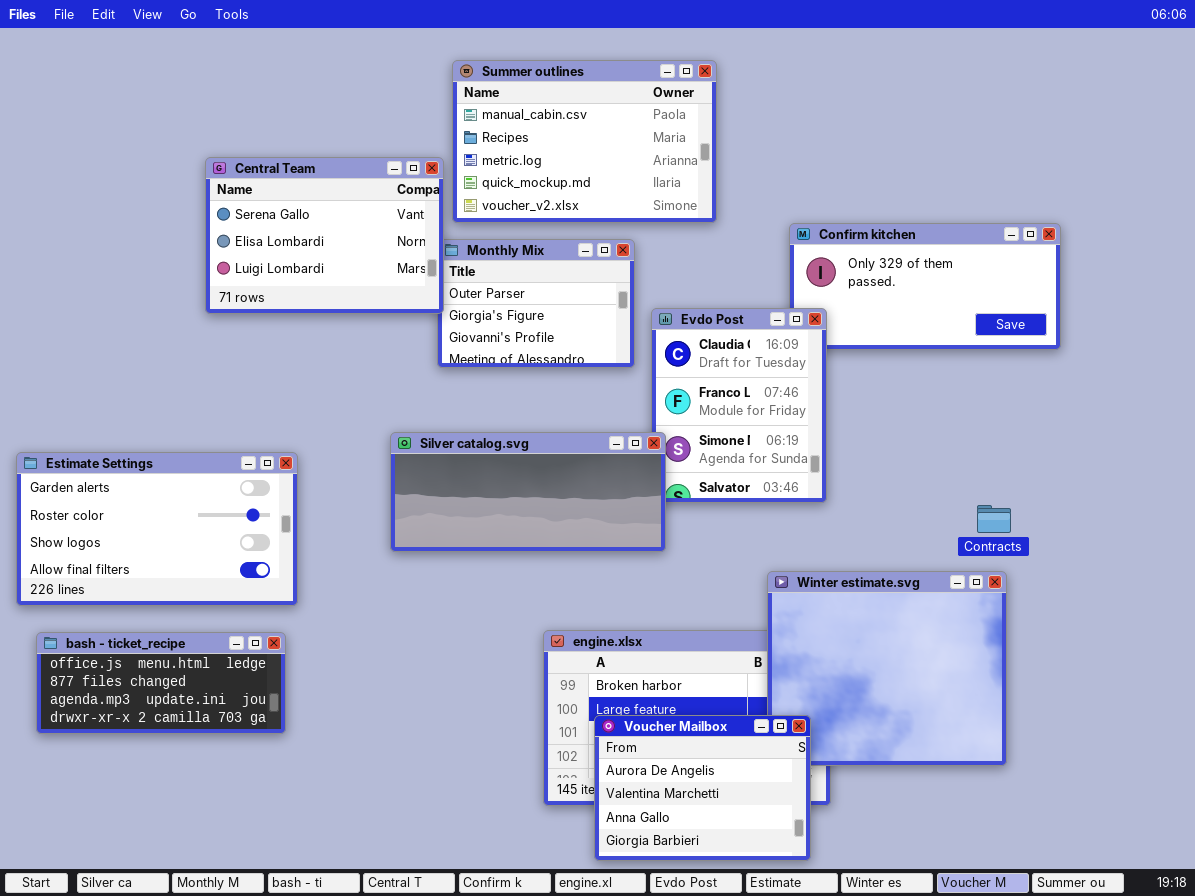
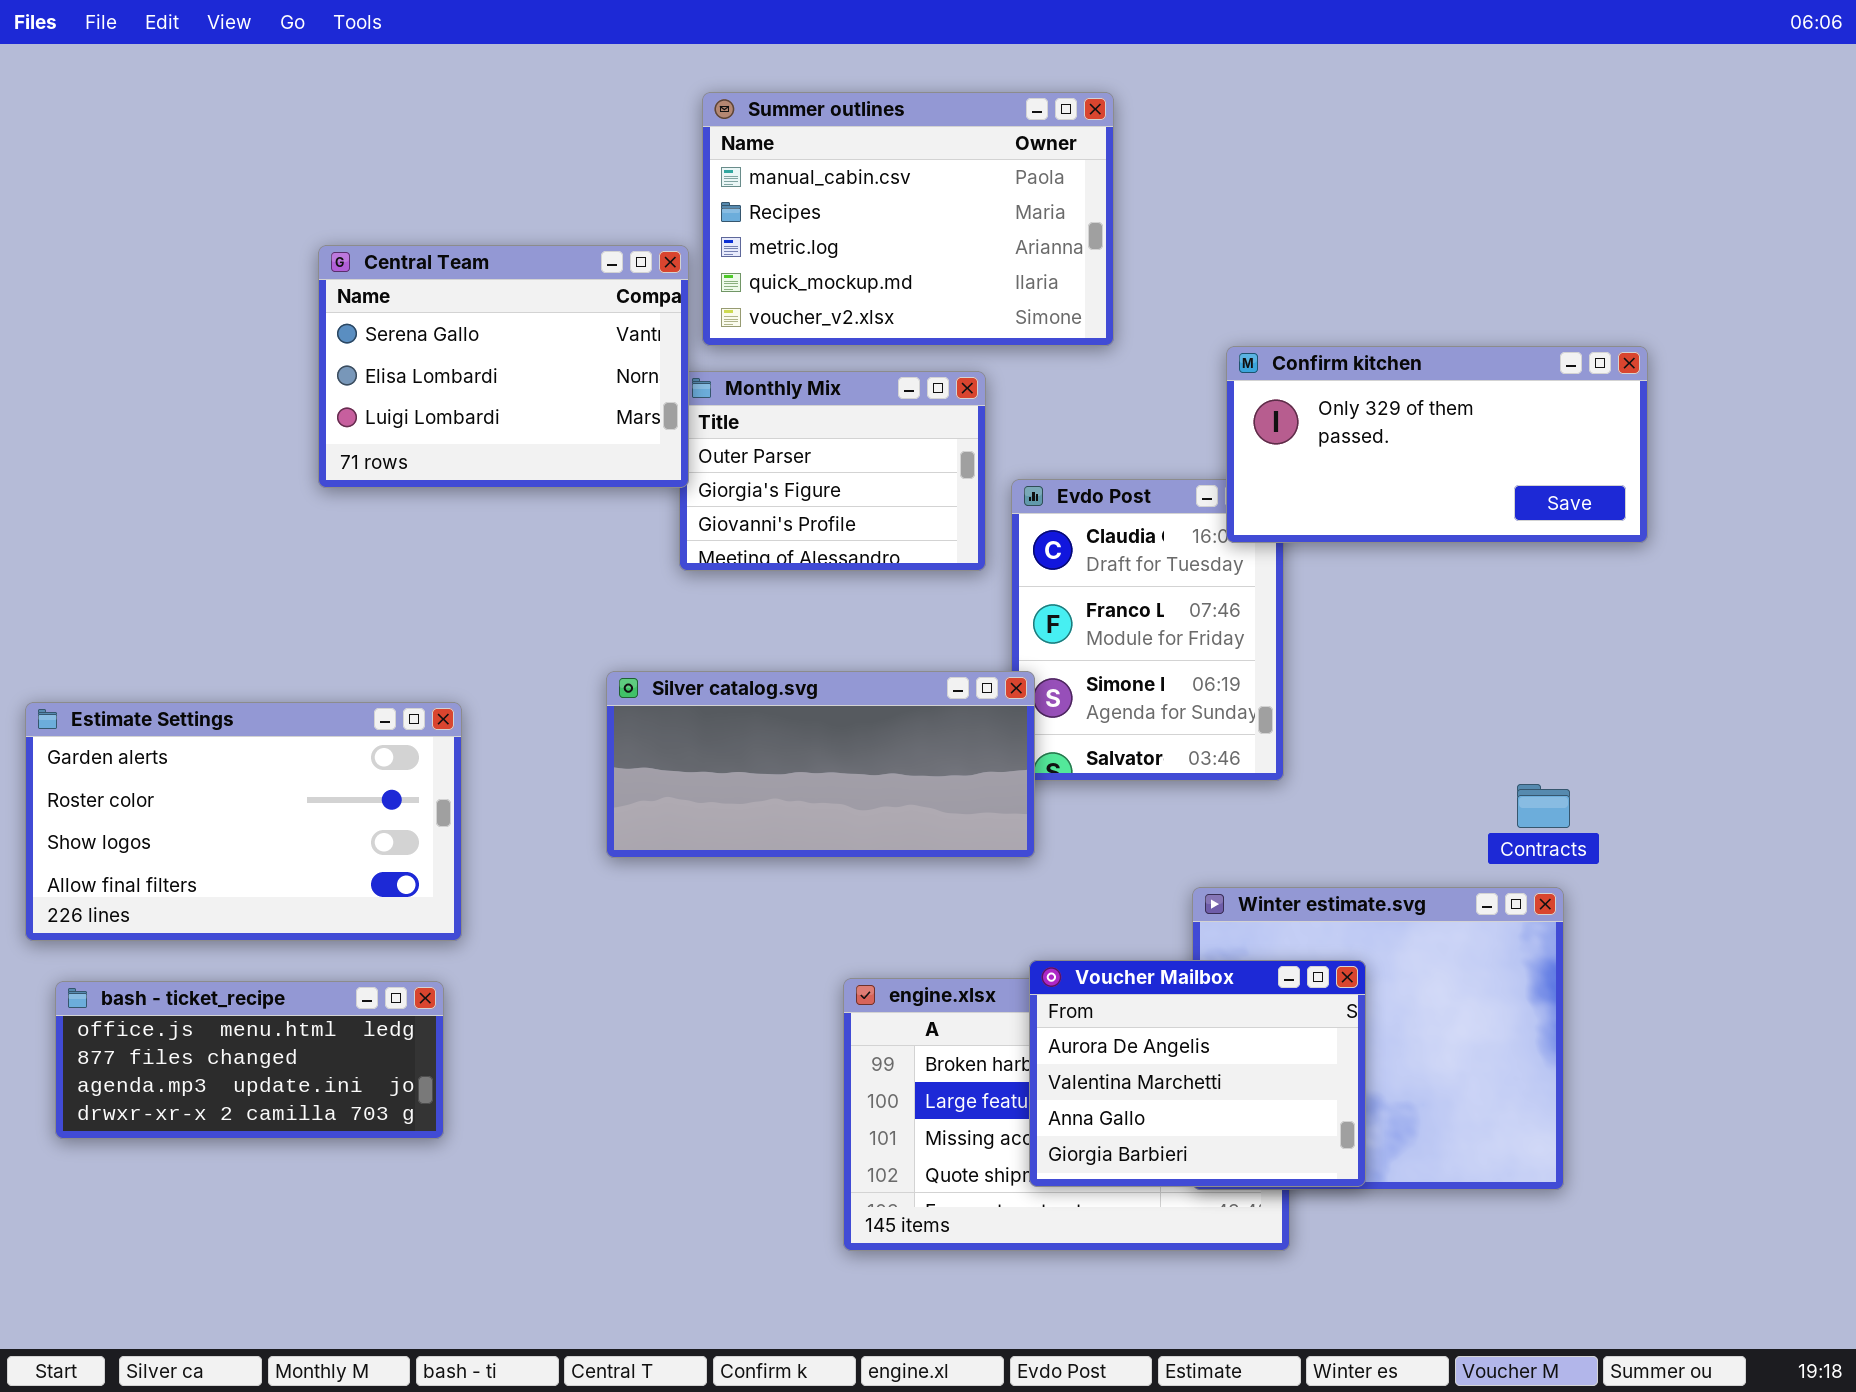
Confirm kitchen: [789,223,1061,350] -> [1226,346,1648,543], raised
Voucher Mailbox: [594,715,811,861] -> [1029,960,1366,1187], moved

